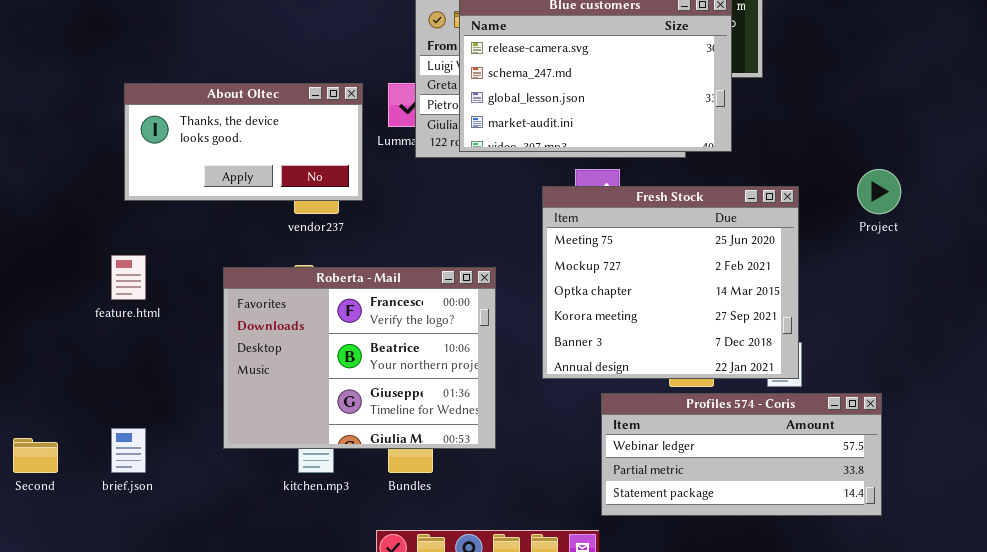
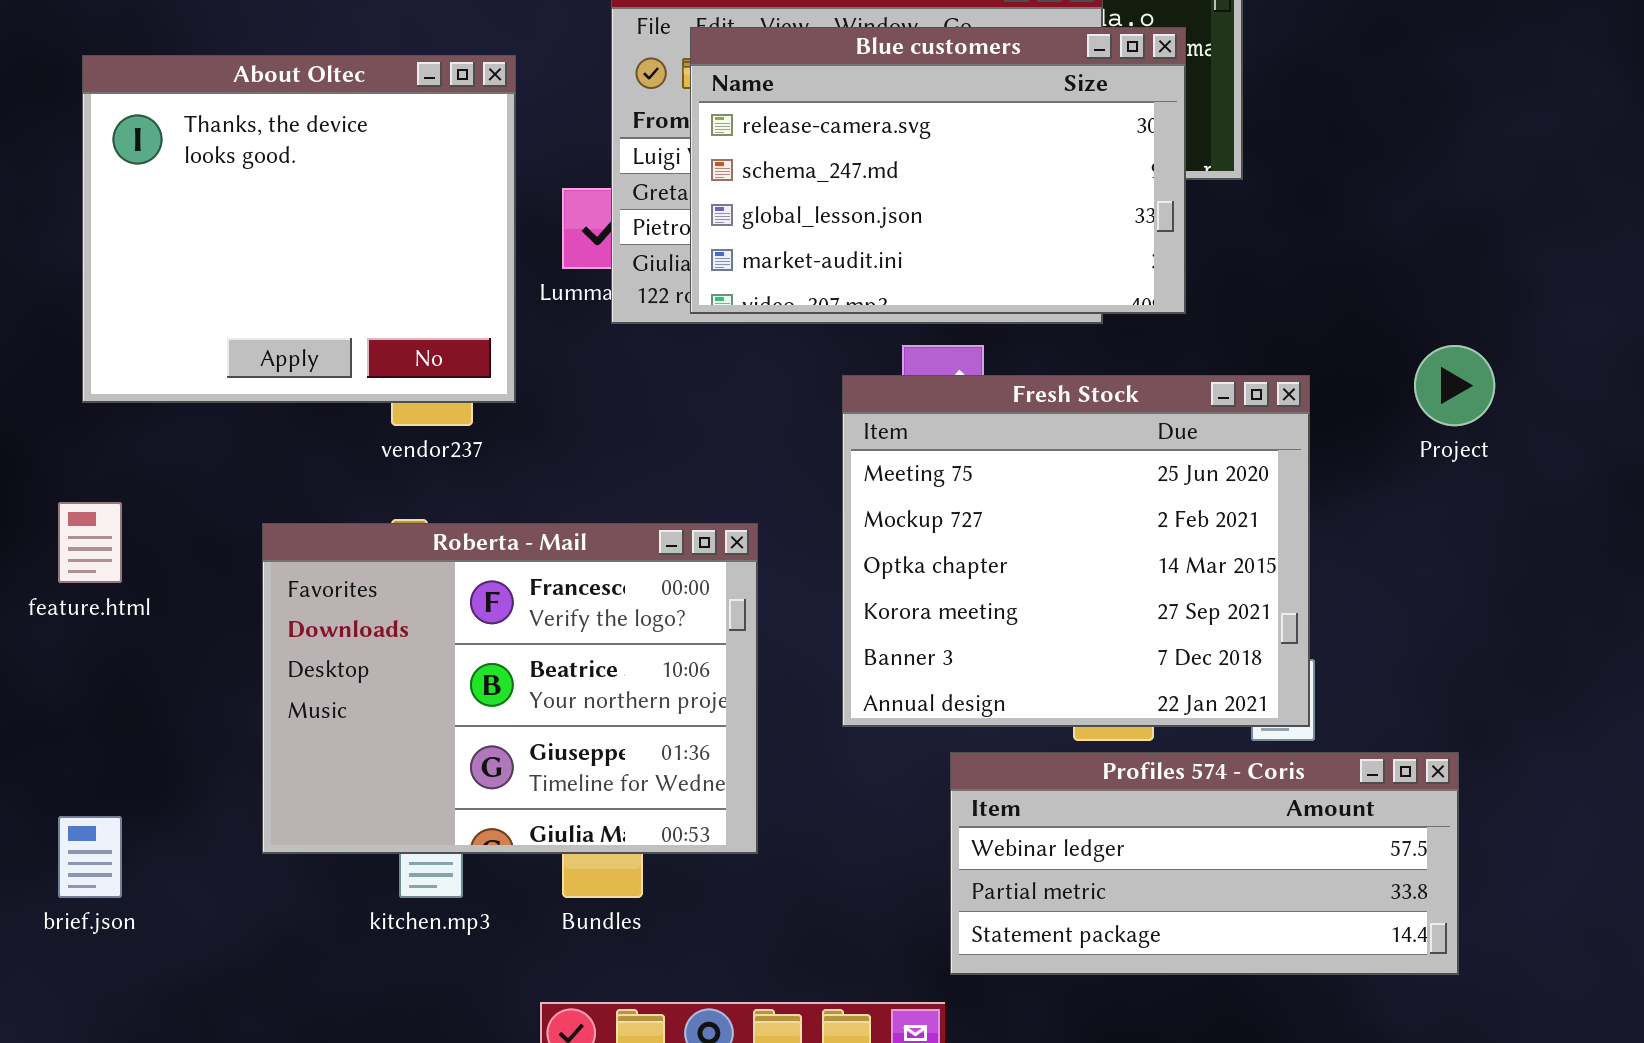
About Oltec: [124,83,363,201] -> [82,55,516,403], resized

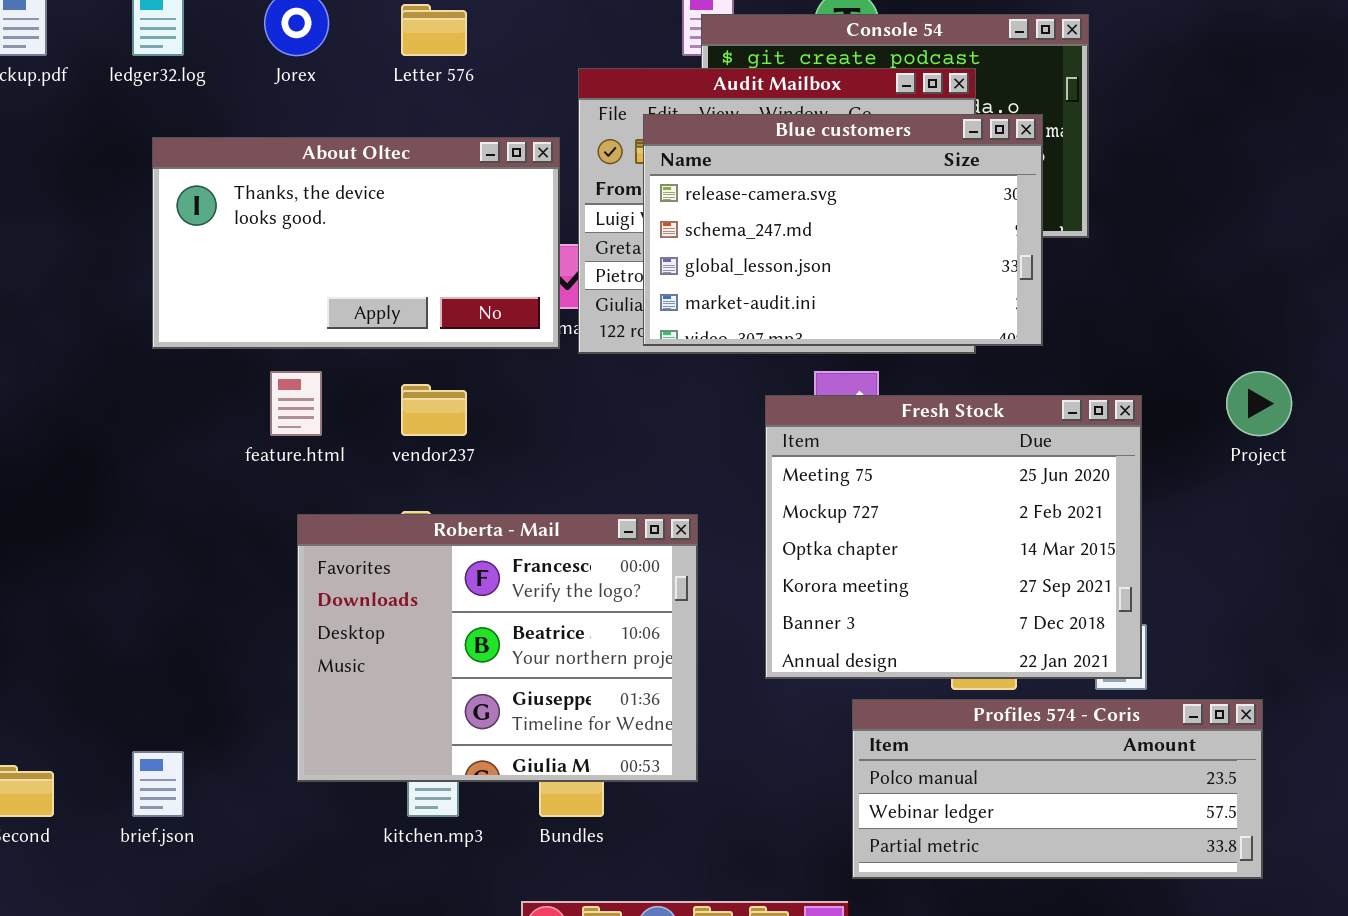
About Oltec: [82,55,516,403] -> [152,137,560,349], resized
feature.html: [58,502,122,583] -> [270,371,322,436], moved
Profiles 574 - Coris: [950,752,1459,975] -> [852,699,1263,879], scrolled up 1 row

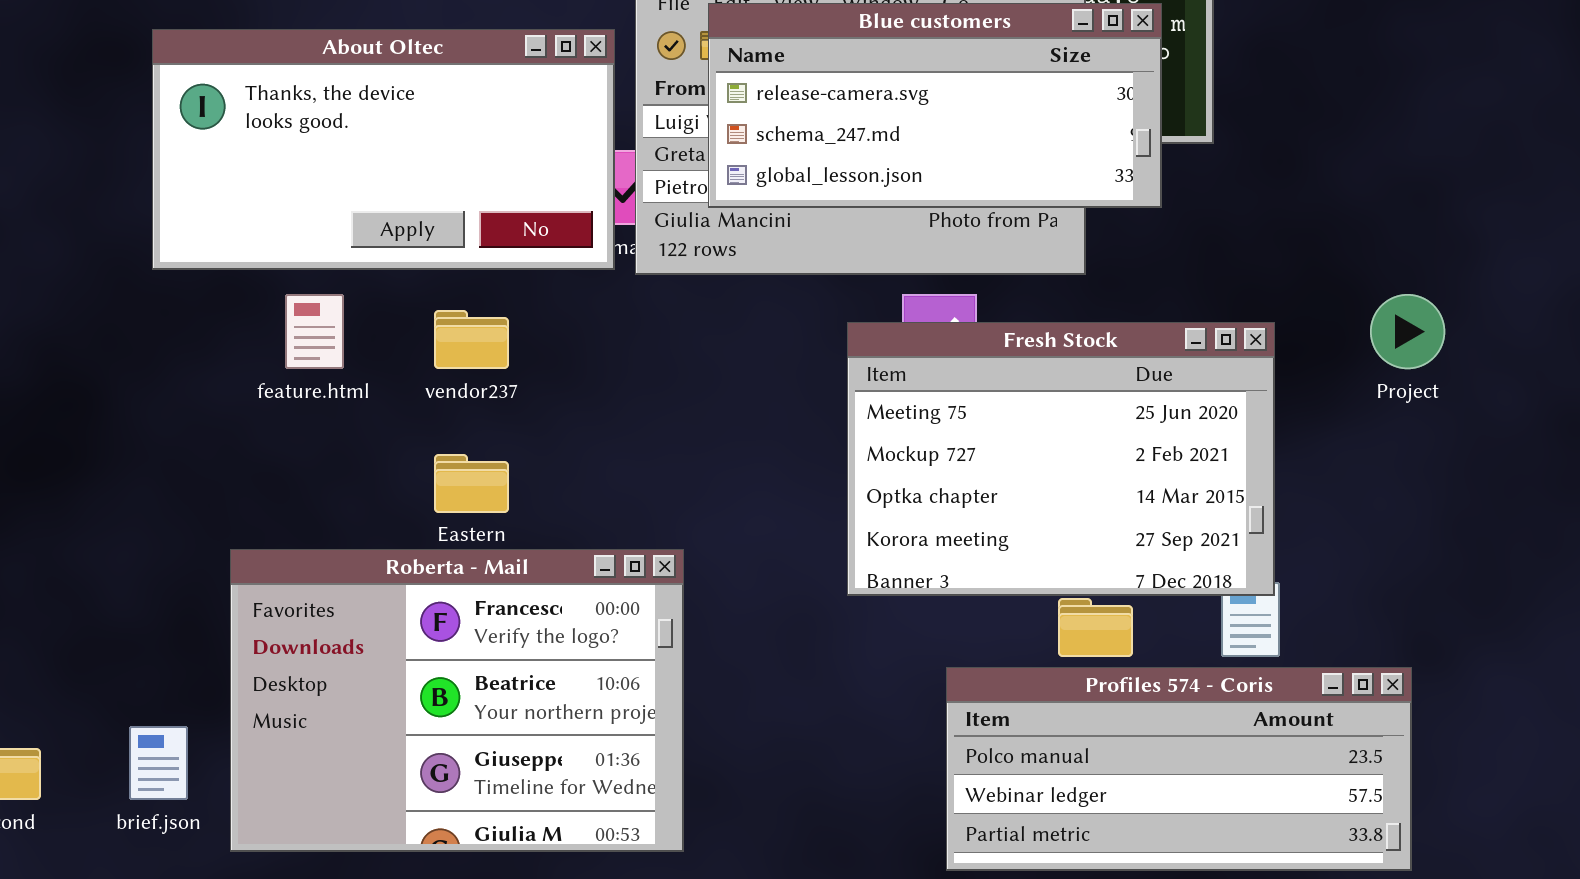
Blue customers: [643,114,1043,346] -> [708,3,1162,208], resized
Fresh Stock: [765,395,1142,679] -> [847,322,1275,596], resized
Roberta - Mail: [297,514,698,782] -> [230,549,684,852], moved

